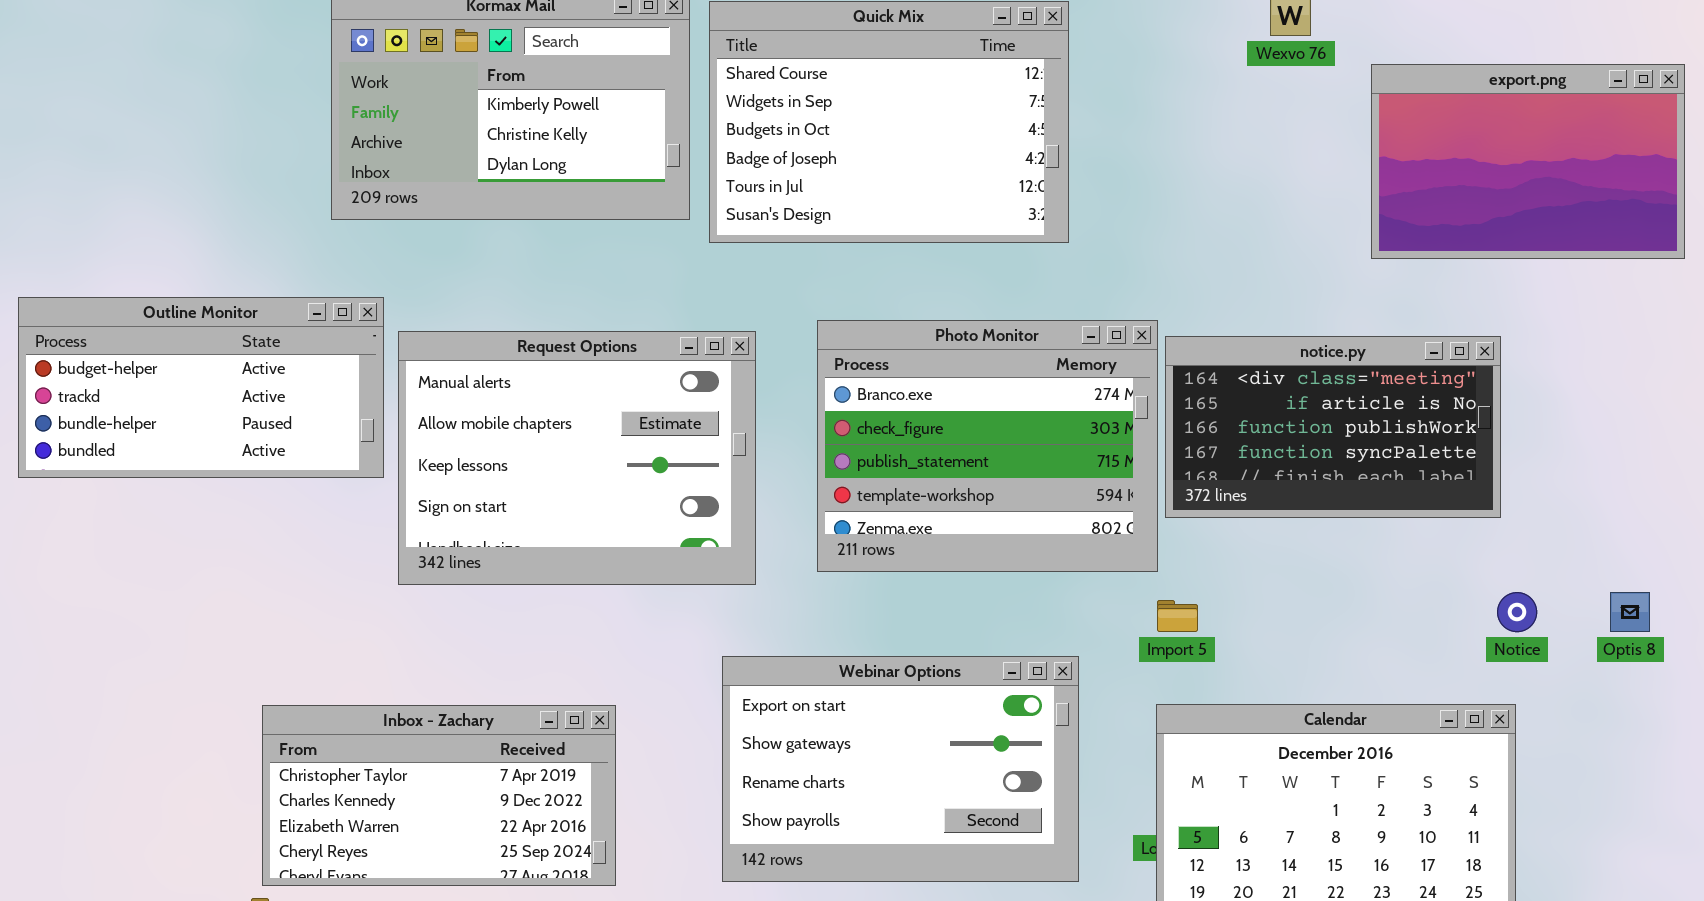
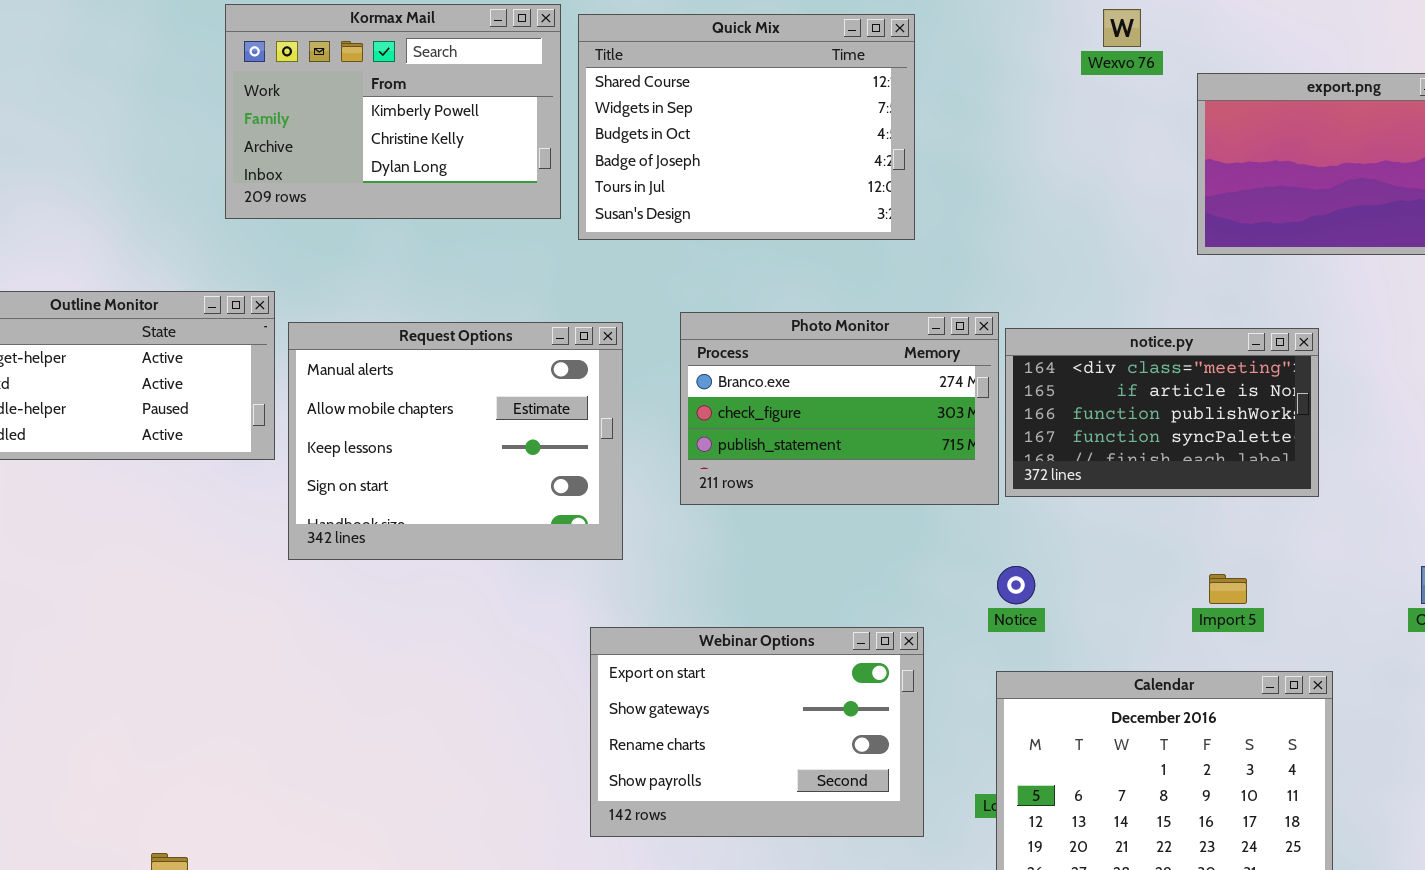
Photo Monitor: [817,320,1158,572] -> [680,312,999,505], resized
Notice: [1497,592,1537,632] -> [997,566,1035,604], moved
Import 5: [1157,600,1198,632] -> [1209,574,1247,604], moved
Inbox - Zachary: [262,705,616,886] -> none, closed

